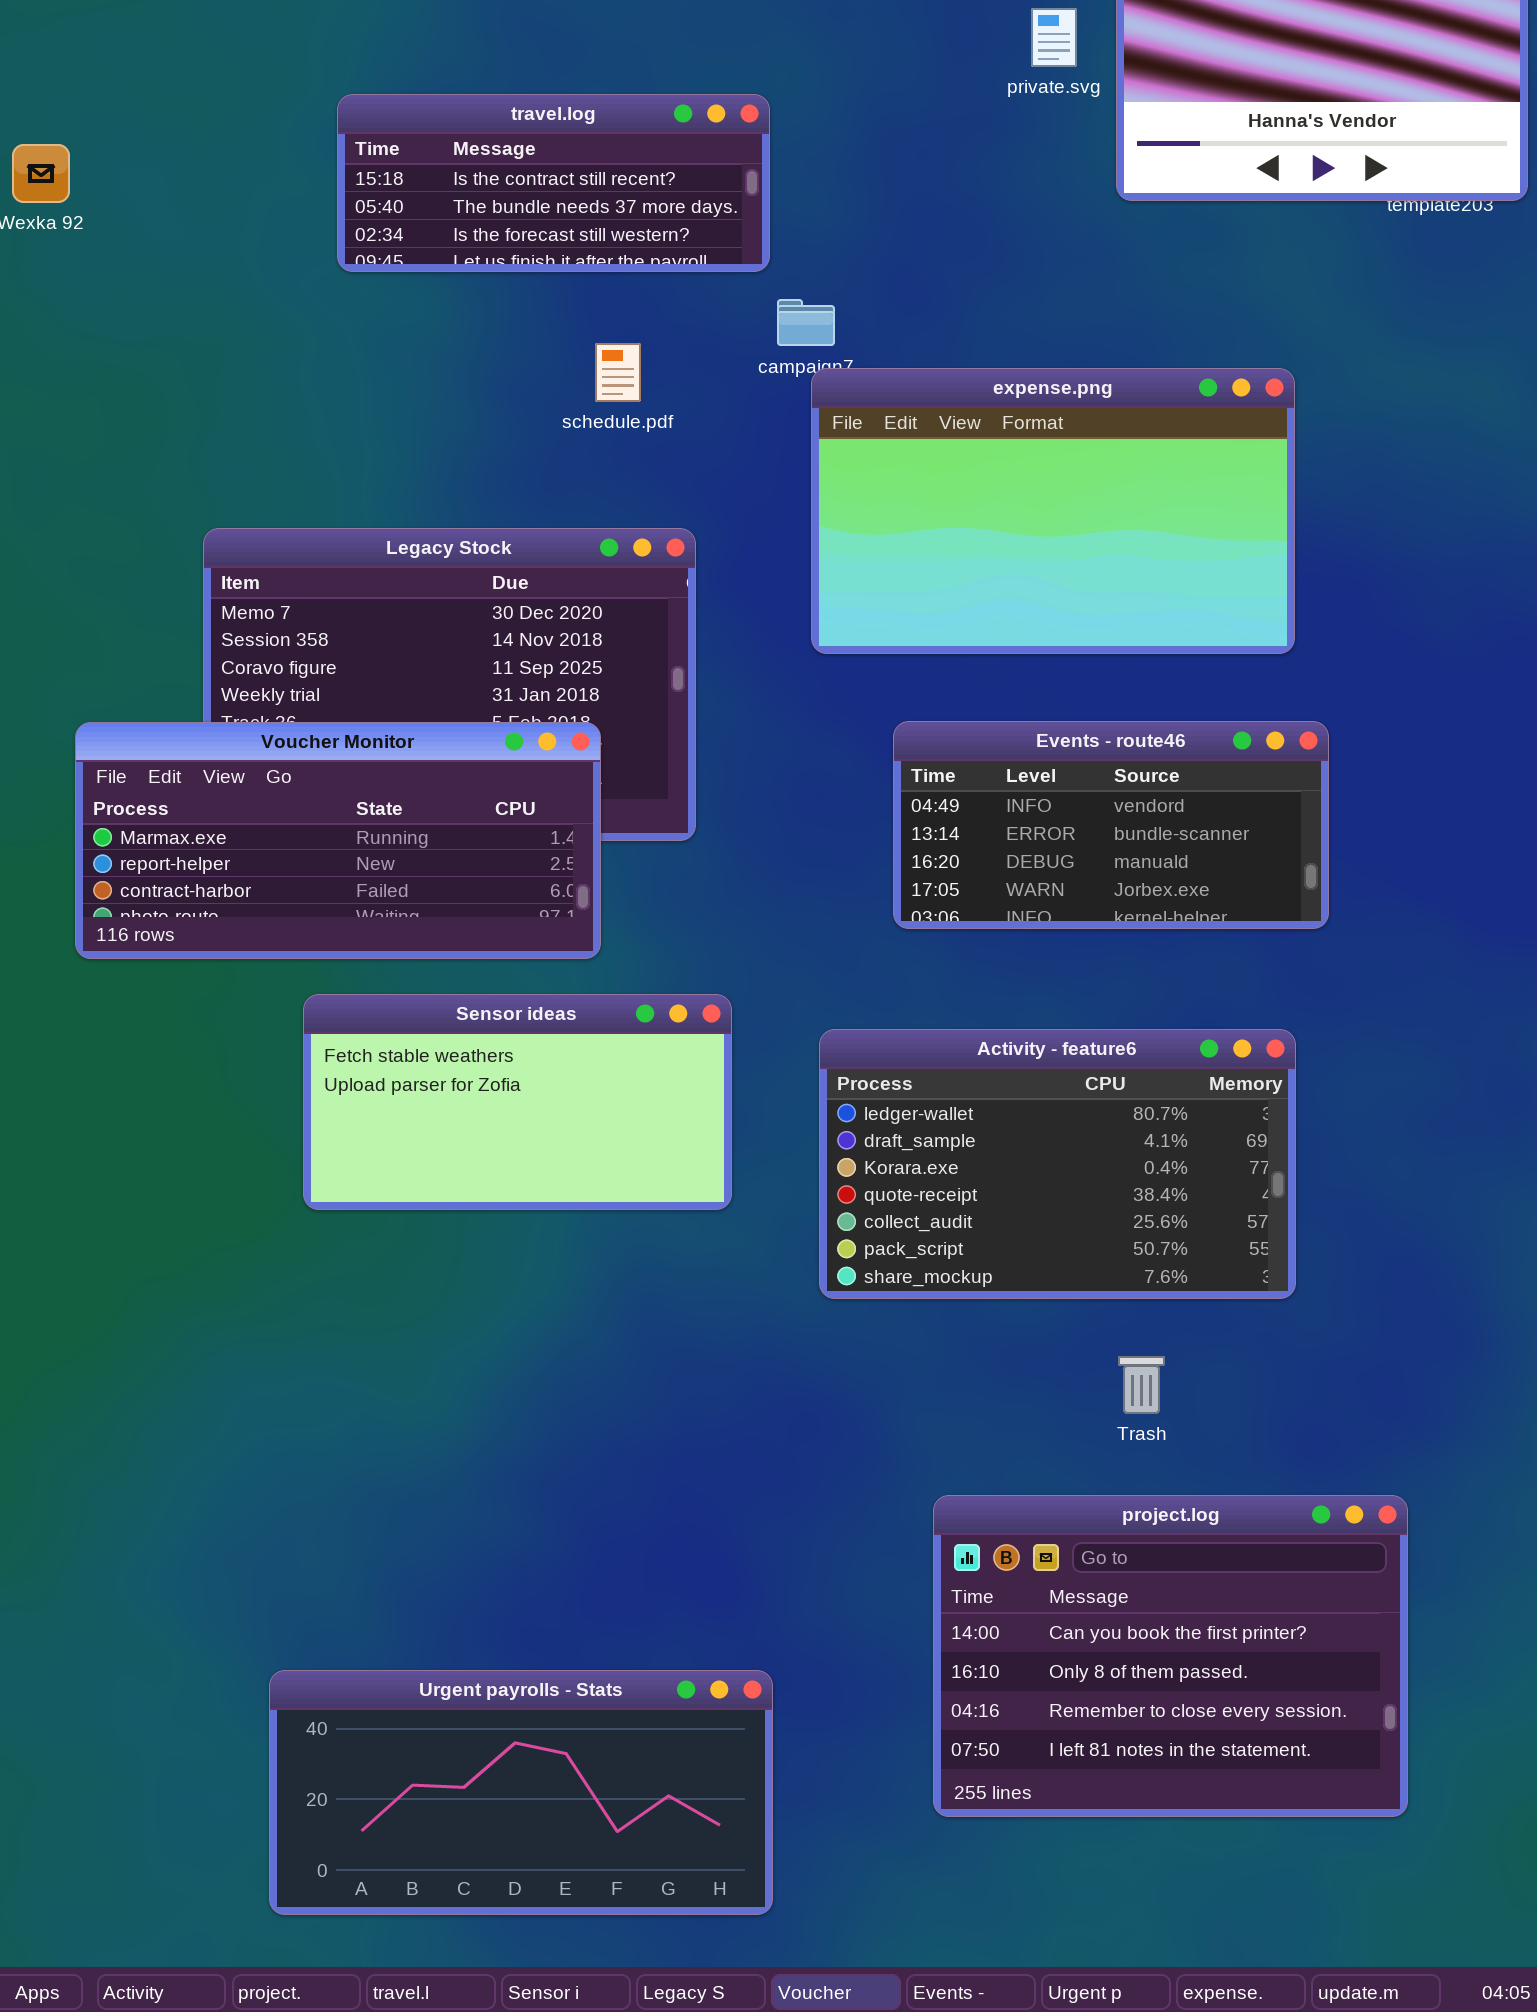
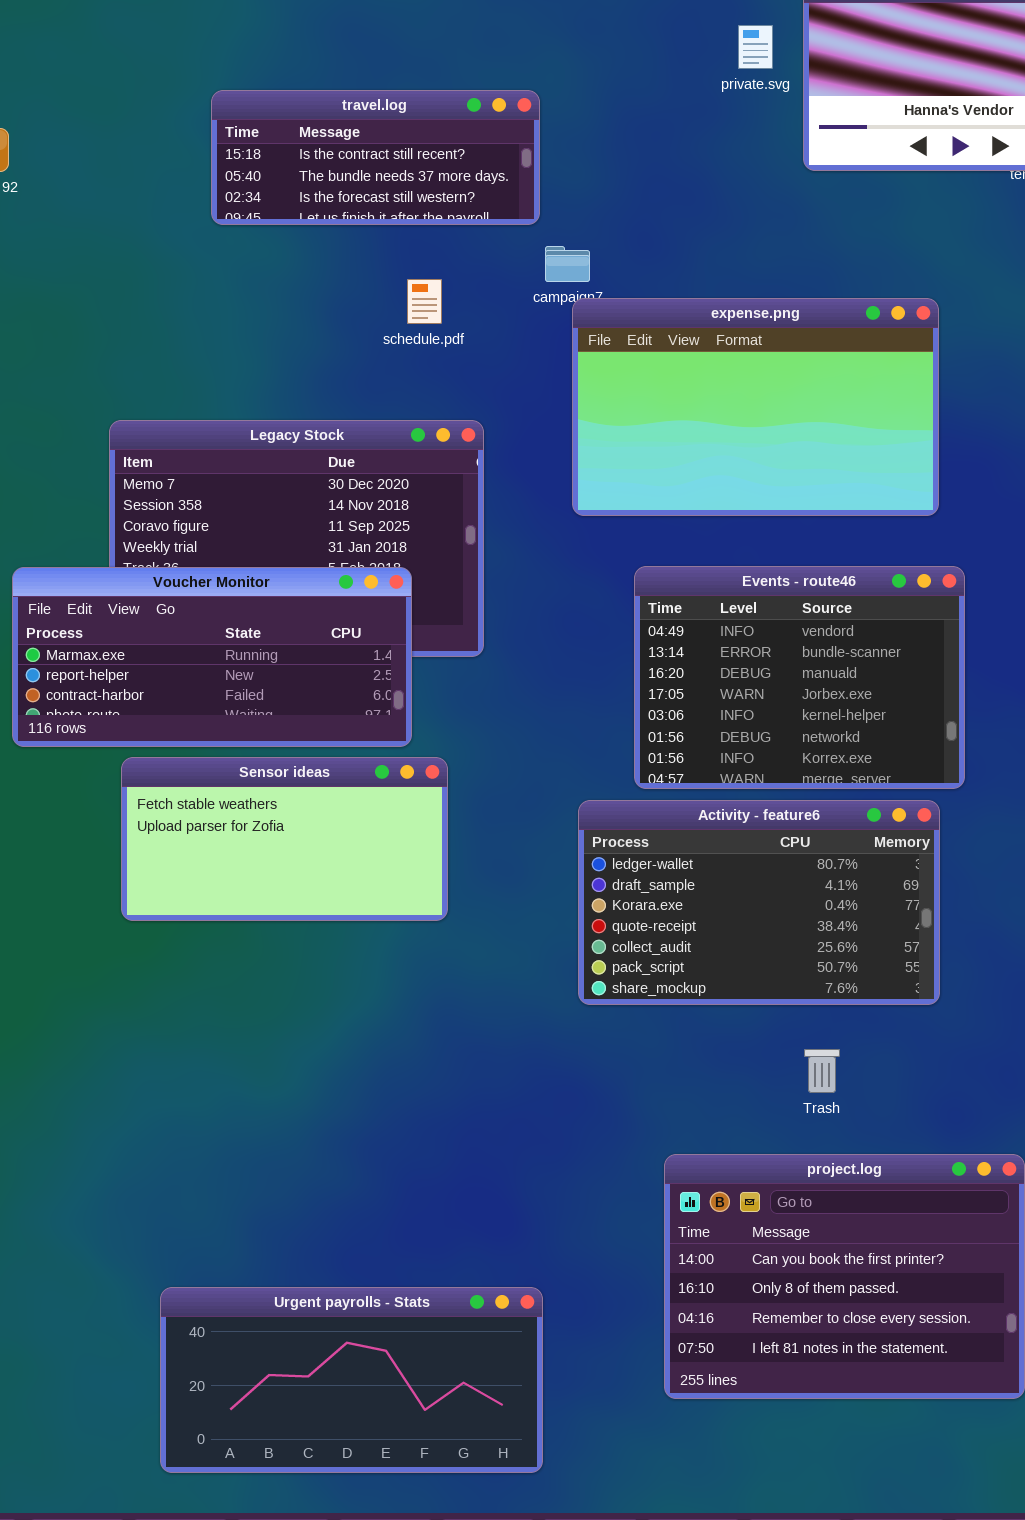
Events - route46: [893,721,1329,929] -> [634,566,965,789], resized
Sensor ideas: [303,994,732,1210] -> [121,757,448,921], moved

